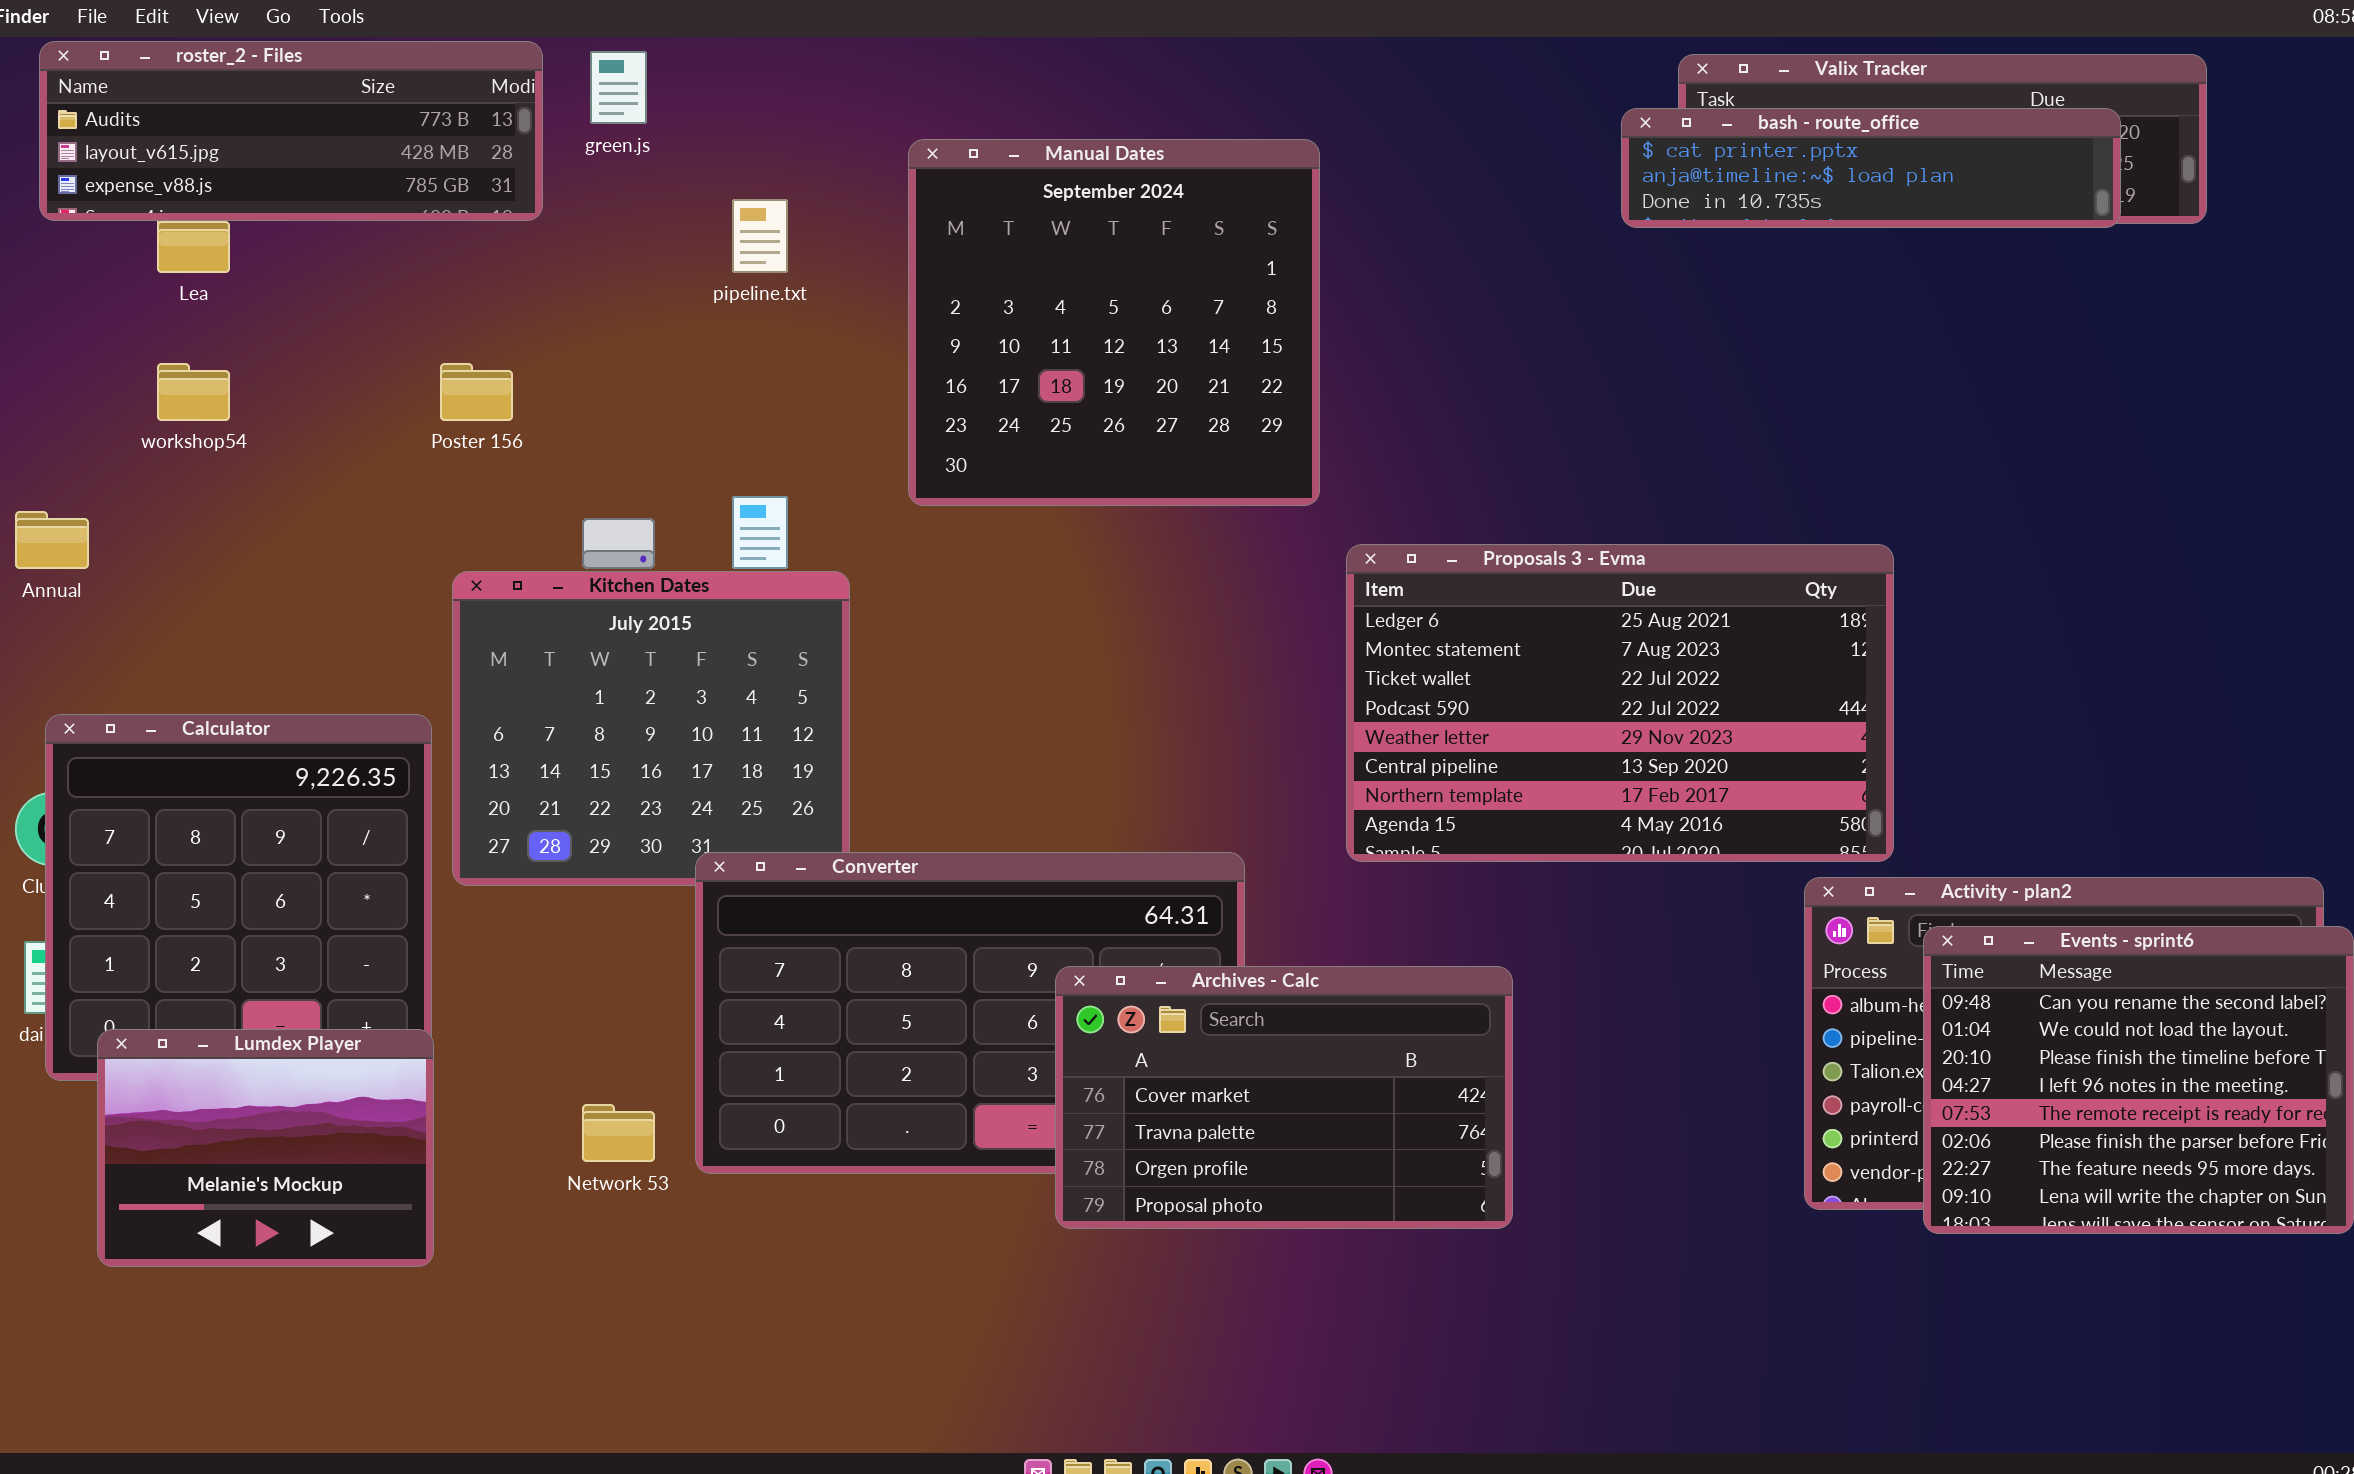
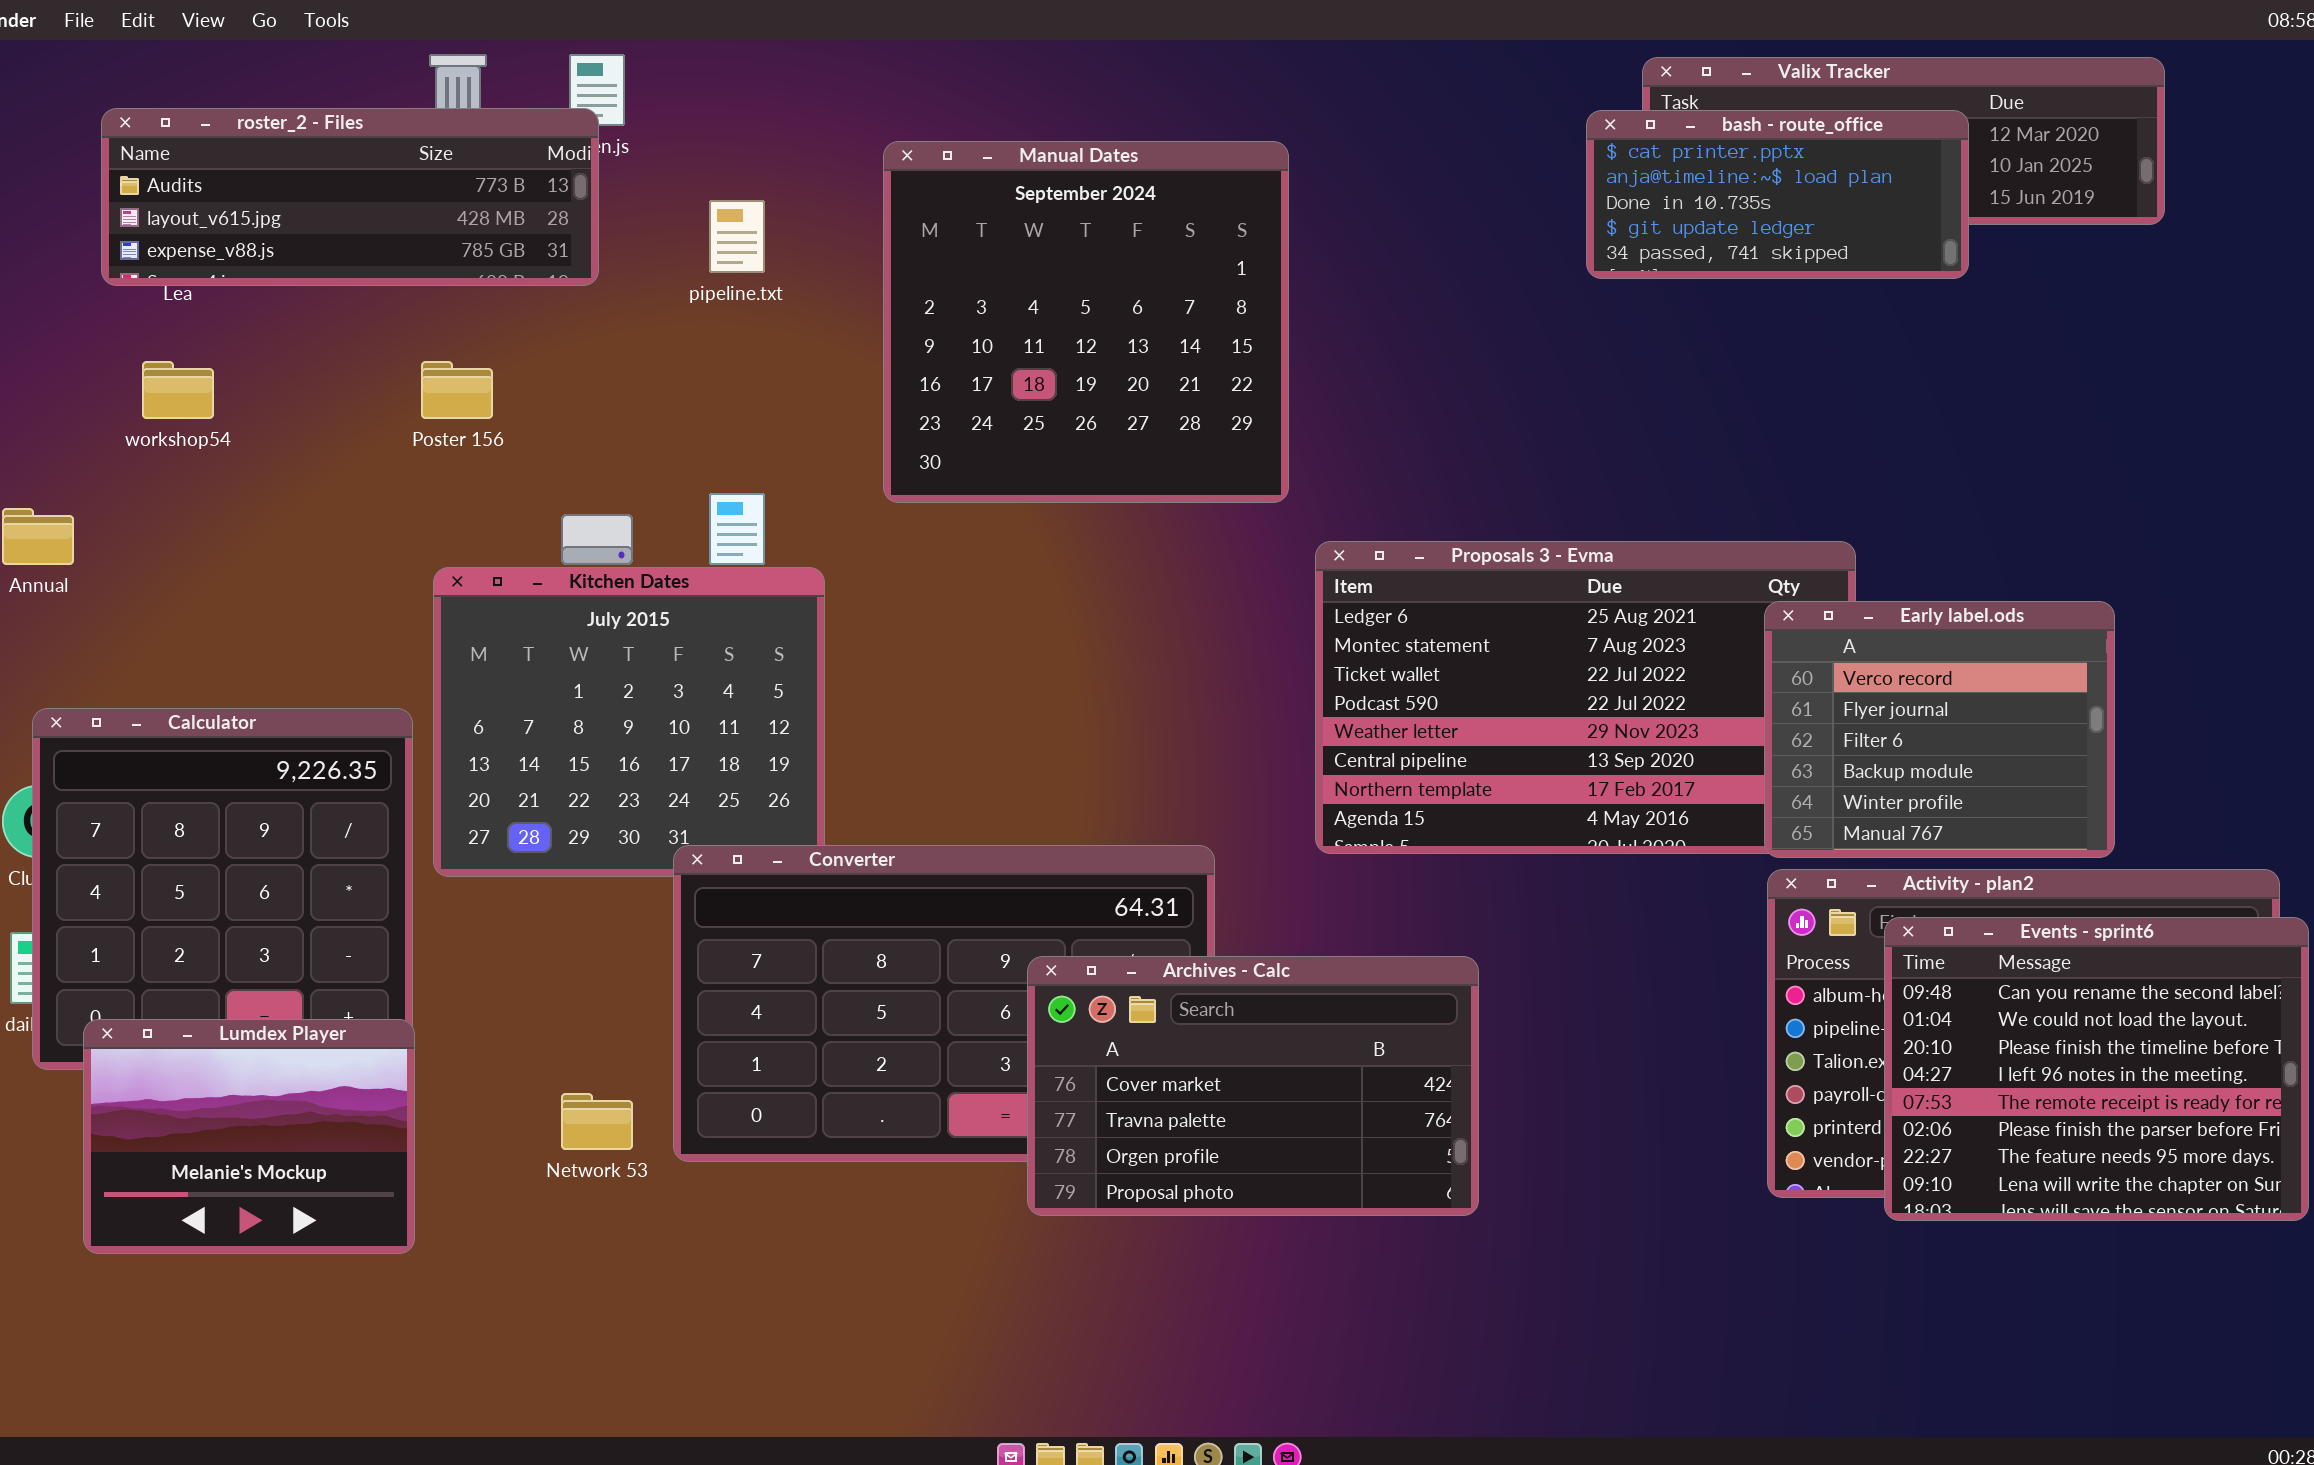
roster_2 - Files: [39,41,543,221] -> [101,108,599,286], moved
bash - route_office: [1621,108,2121,228] -> [1586,110,1969,279], resized
Early label.ods: none -> [1764,601,2115,858], opened

